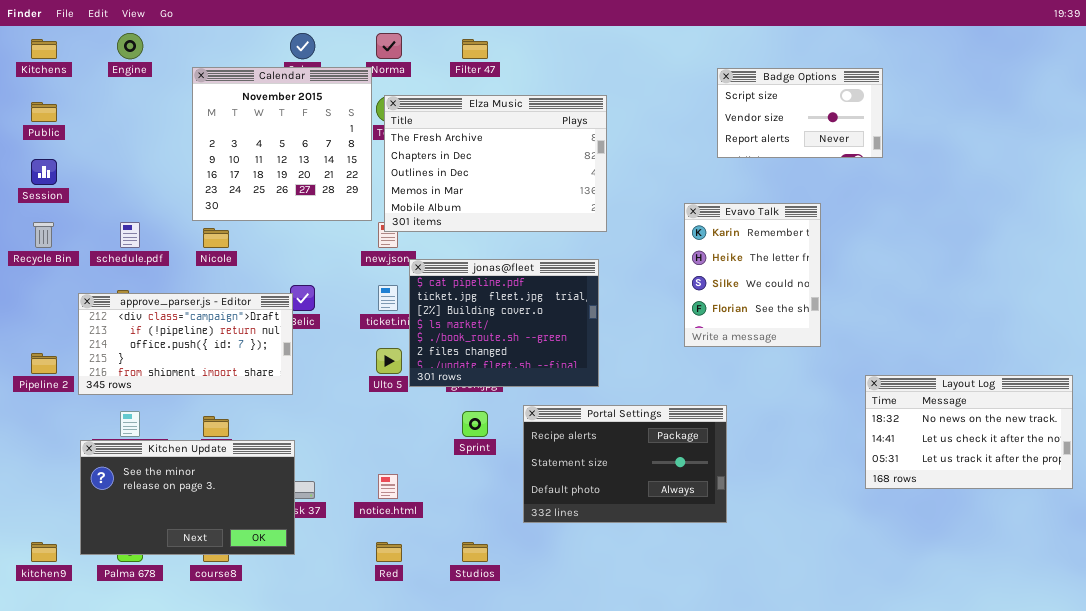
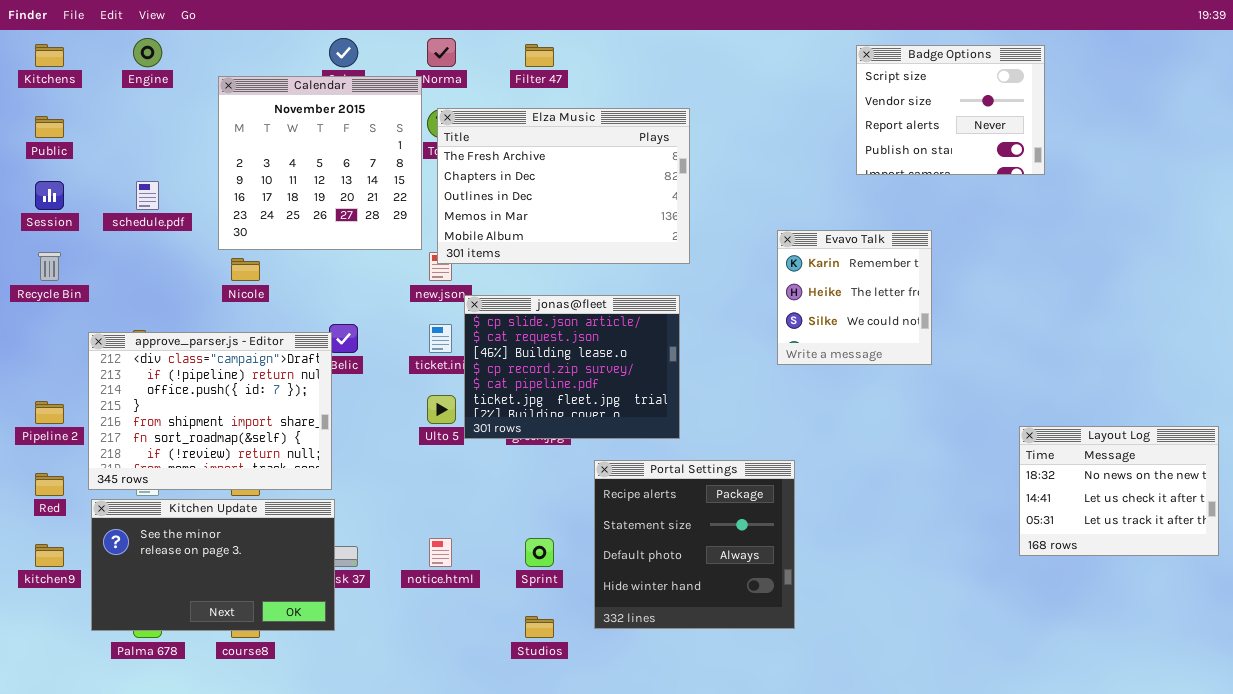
Badge Options: [717,68,883,158] -> [856,45,1045,175], moved, resized
Evavo Talk: [684,203,821,347] -> [777,230,932,365], resized
schedule.pdf: [120,222,140,248] -> [136,181,159,210], moved
jonas@fleet: [409,259,599,387] -> [464,295,680,439], scrolled up 4 rows
approve_parser.js - Editor: [78,293,293,395] -> [88,332,332,490], resized
Layout Log: [865,375,1073,489] -> [1019,426,1219,556], resized
Portal Settings: [523,405,727,523] -> [594,460,795,629], resized
Sprint: [462,411,488,437] -> [525,538,554,567], moved
kitchen9: [31,542,57,562] -> [35,544,64,567], moved
Red: [376,542,402,562] -> [35,473,64,496], moved

